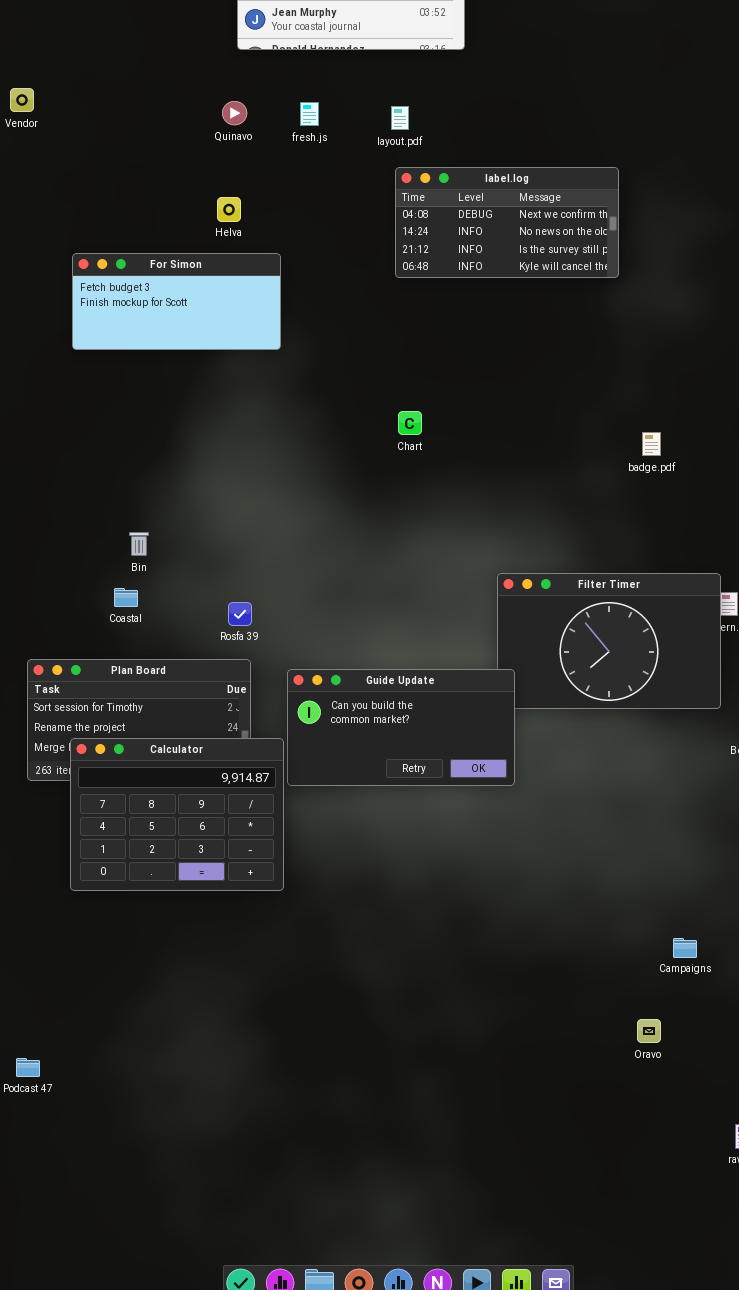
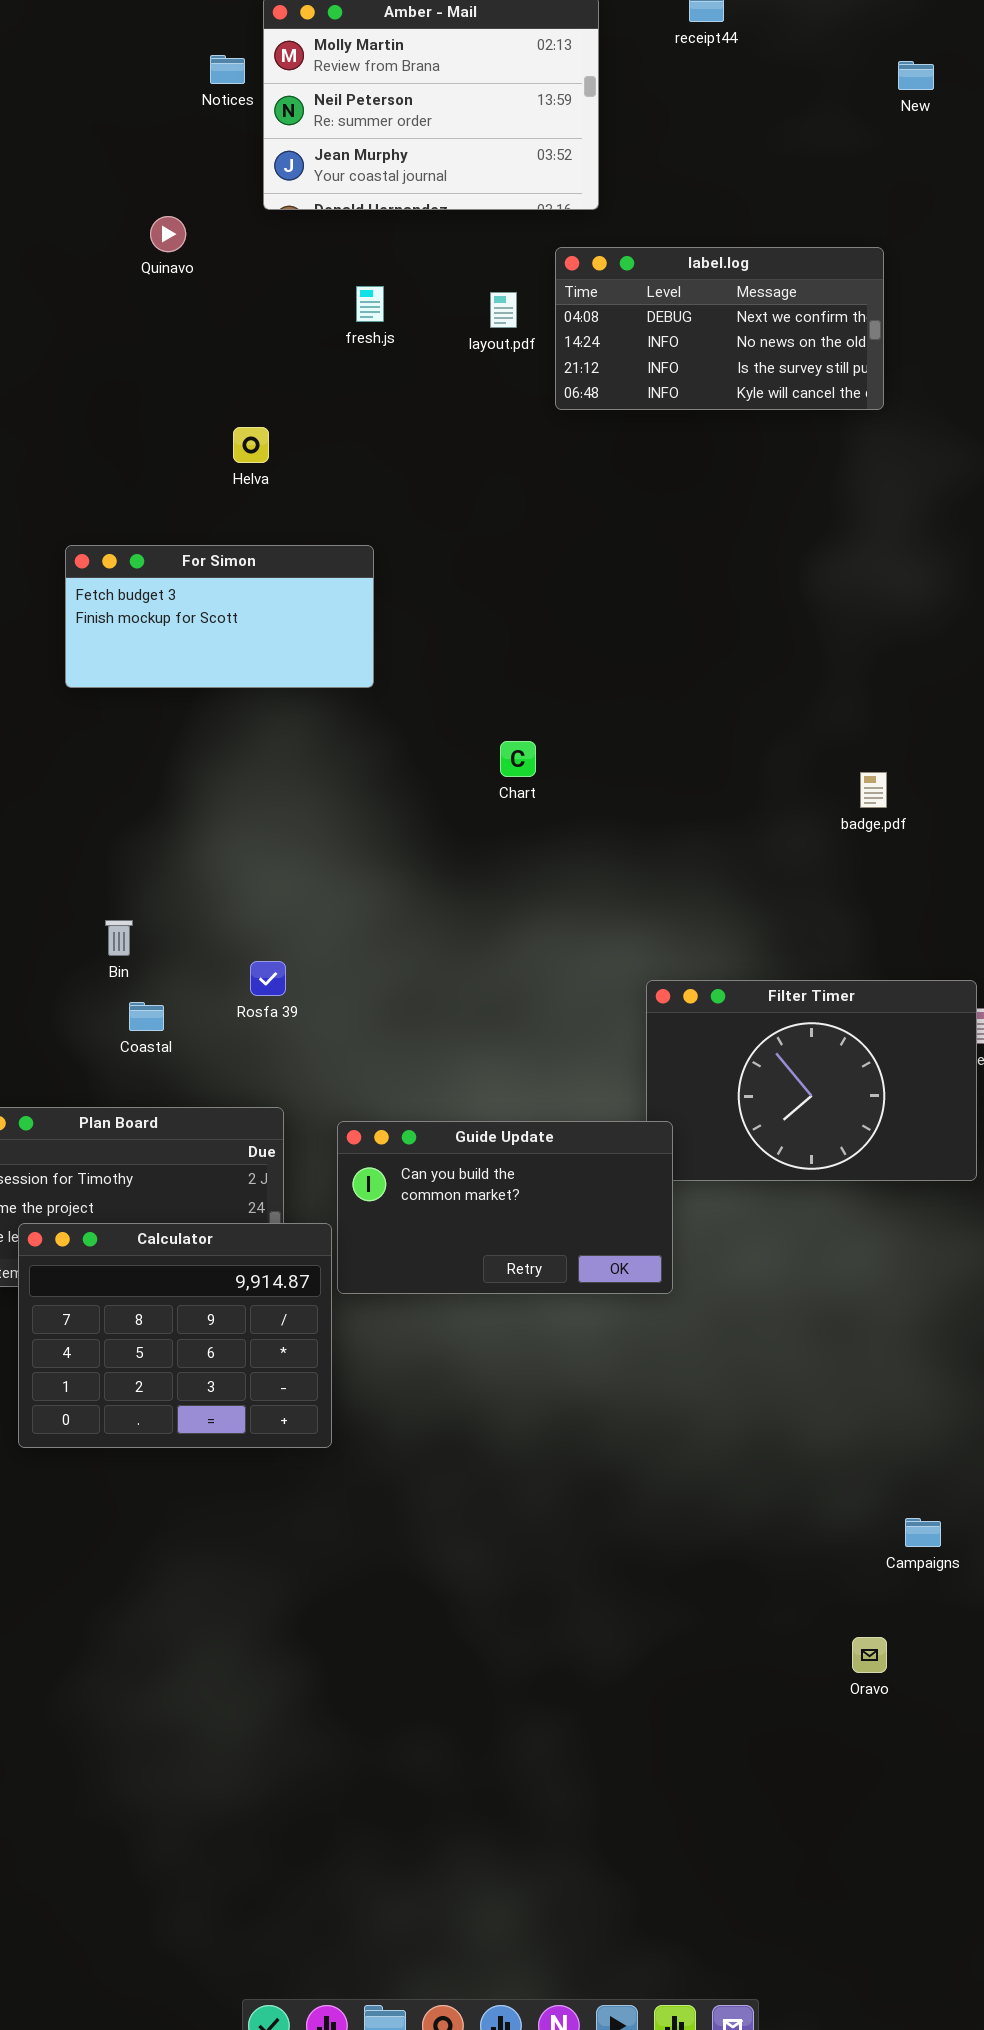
Quinavo: [222,101,247,125] -> [150,216,186,252], moved
label.log: [395,167,619,278] -> [555,247,884,410], moved
For Simon: [72,253,281,350] -> [65,545,374,688], moved
Coastal: [114,588,138,607] -> [129,1002,164,1031], moved
Rosfa 39: [228,602,252,626] -> [250,961,286,996], moved

